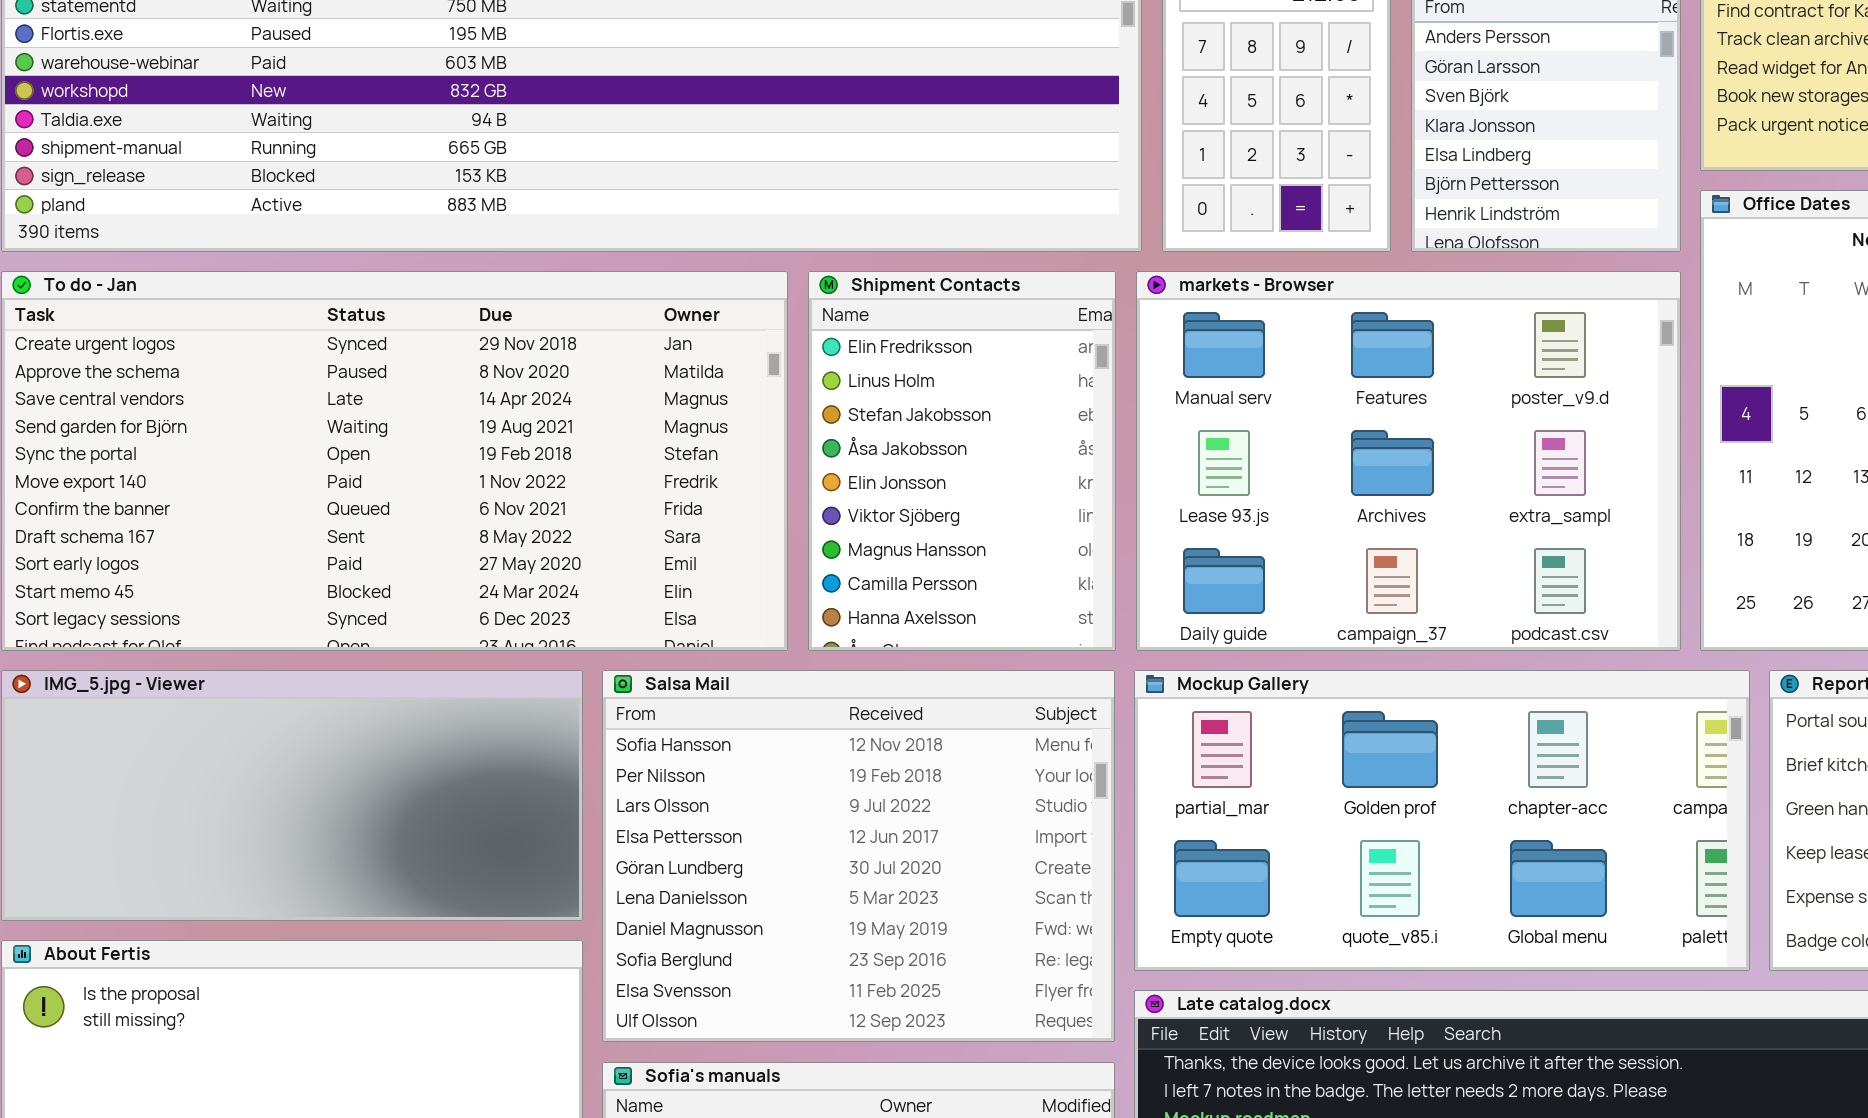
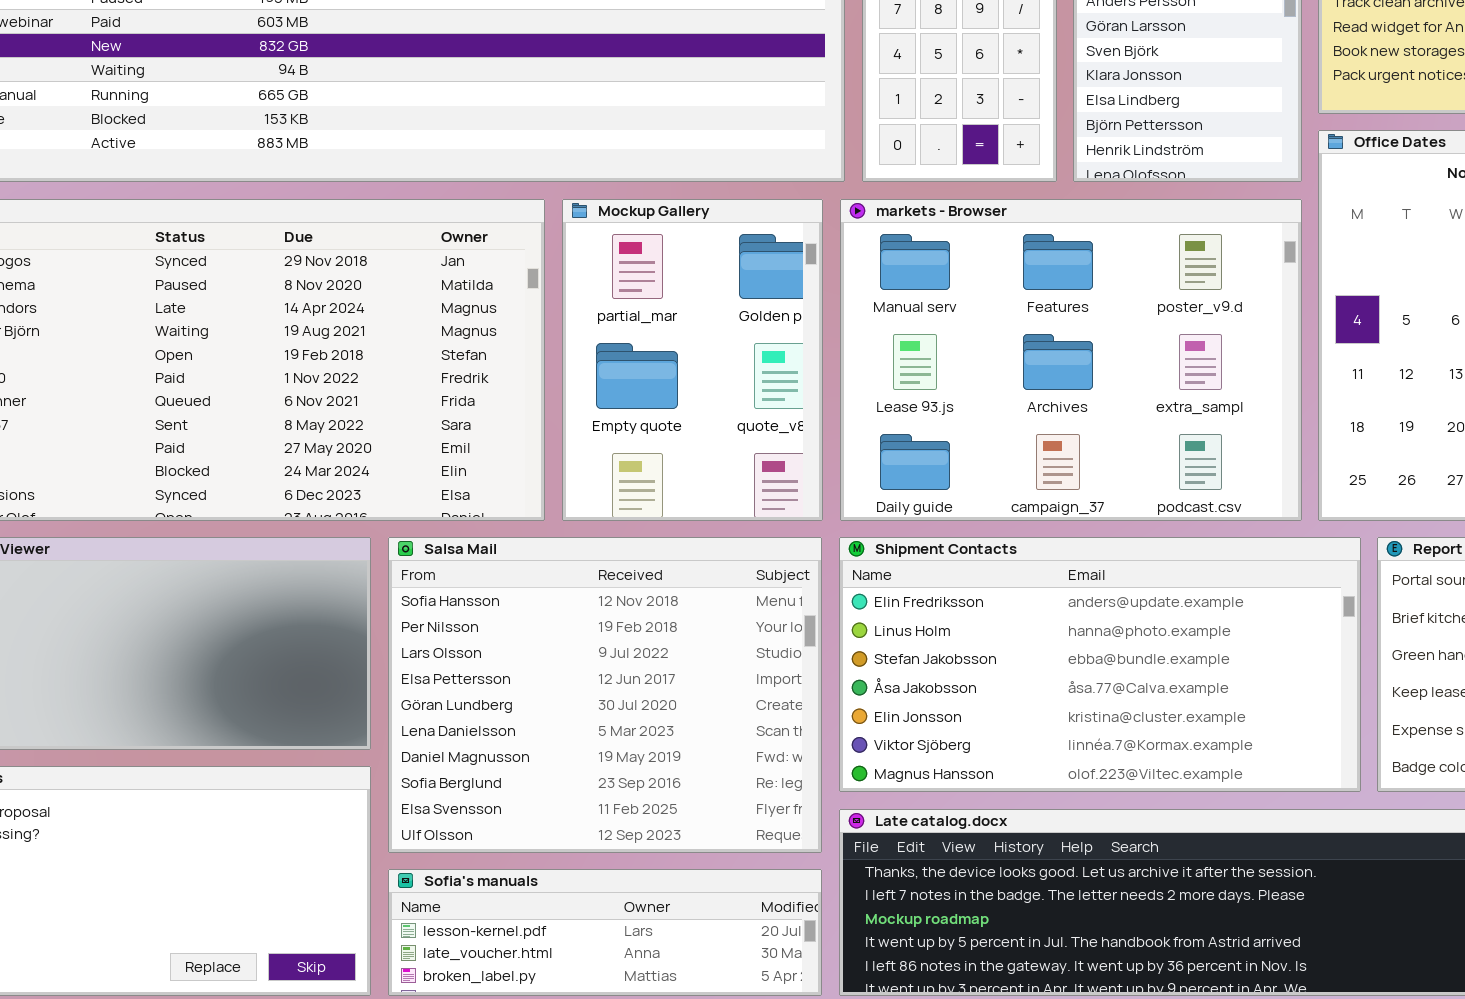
Shipment Contacts: [808,271,1116,651] -> [839,537,1361,792], moved, resized
Mockup Gallery: [1134,670,1750,971] -> [562,199,823,521], moved, resized

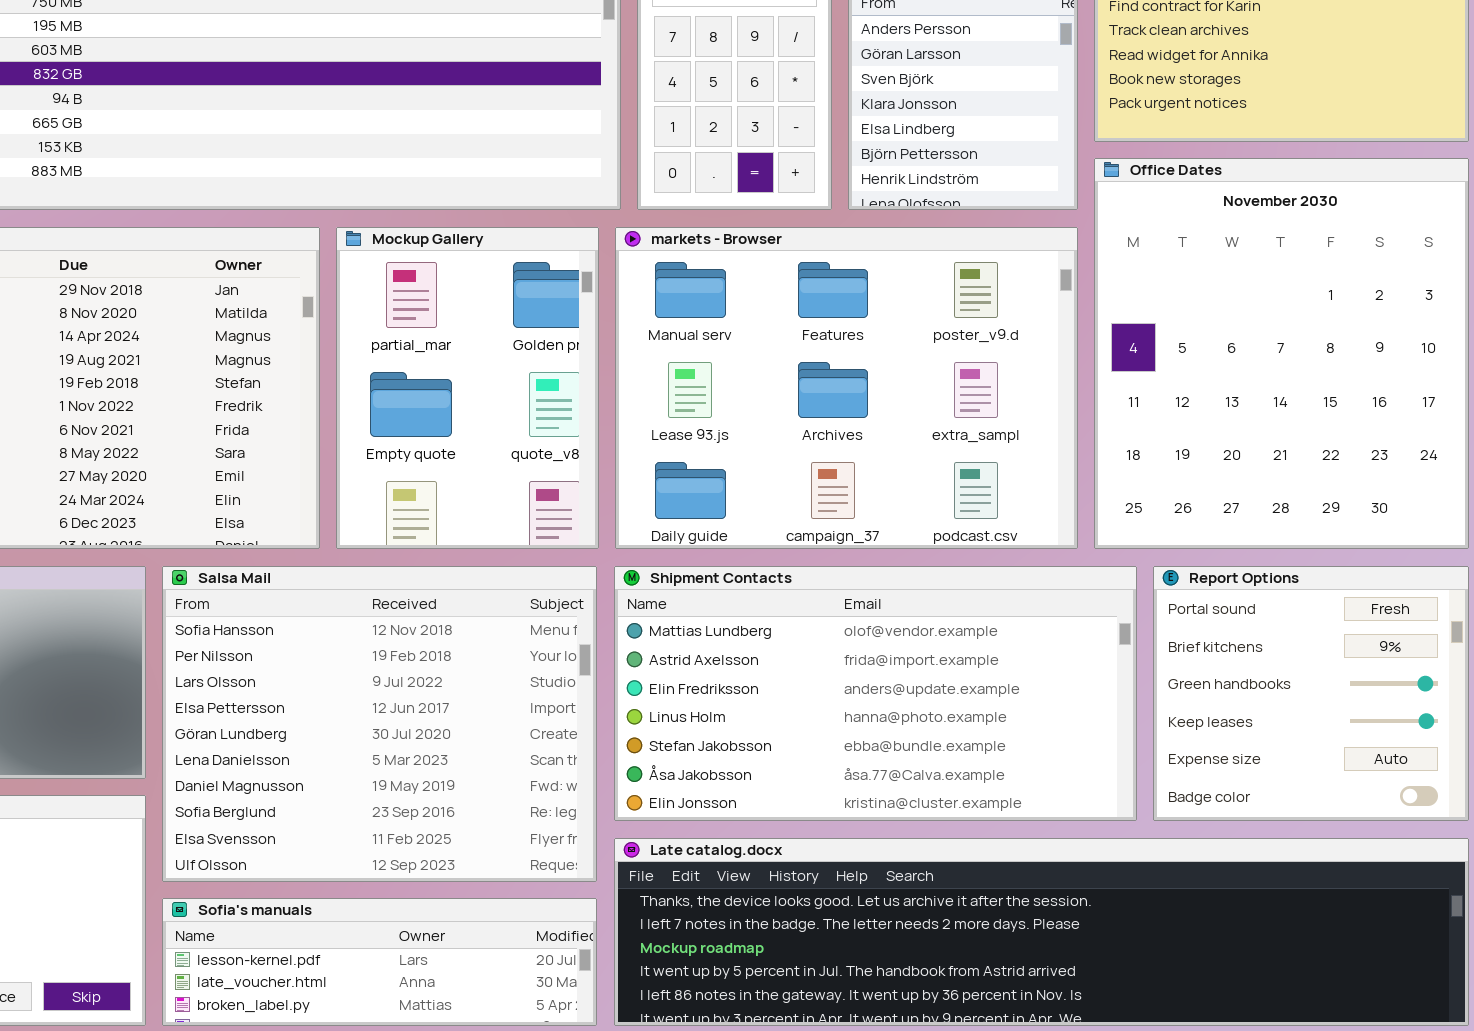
Shipment Contacts: [839,537,1361,792] -> [614,566,1137,821], scrolled up 2 rows

